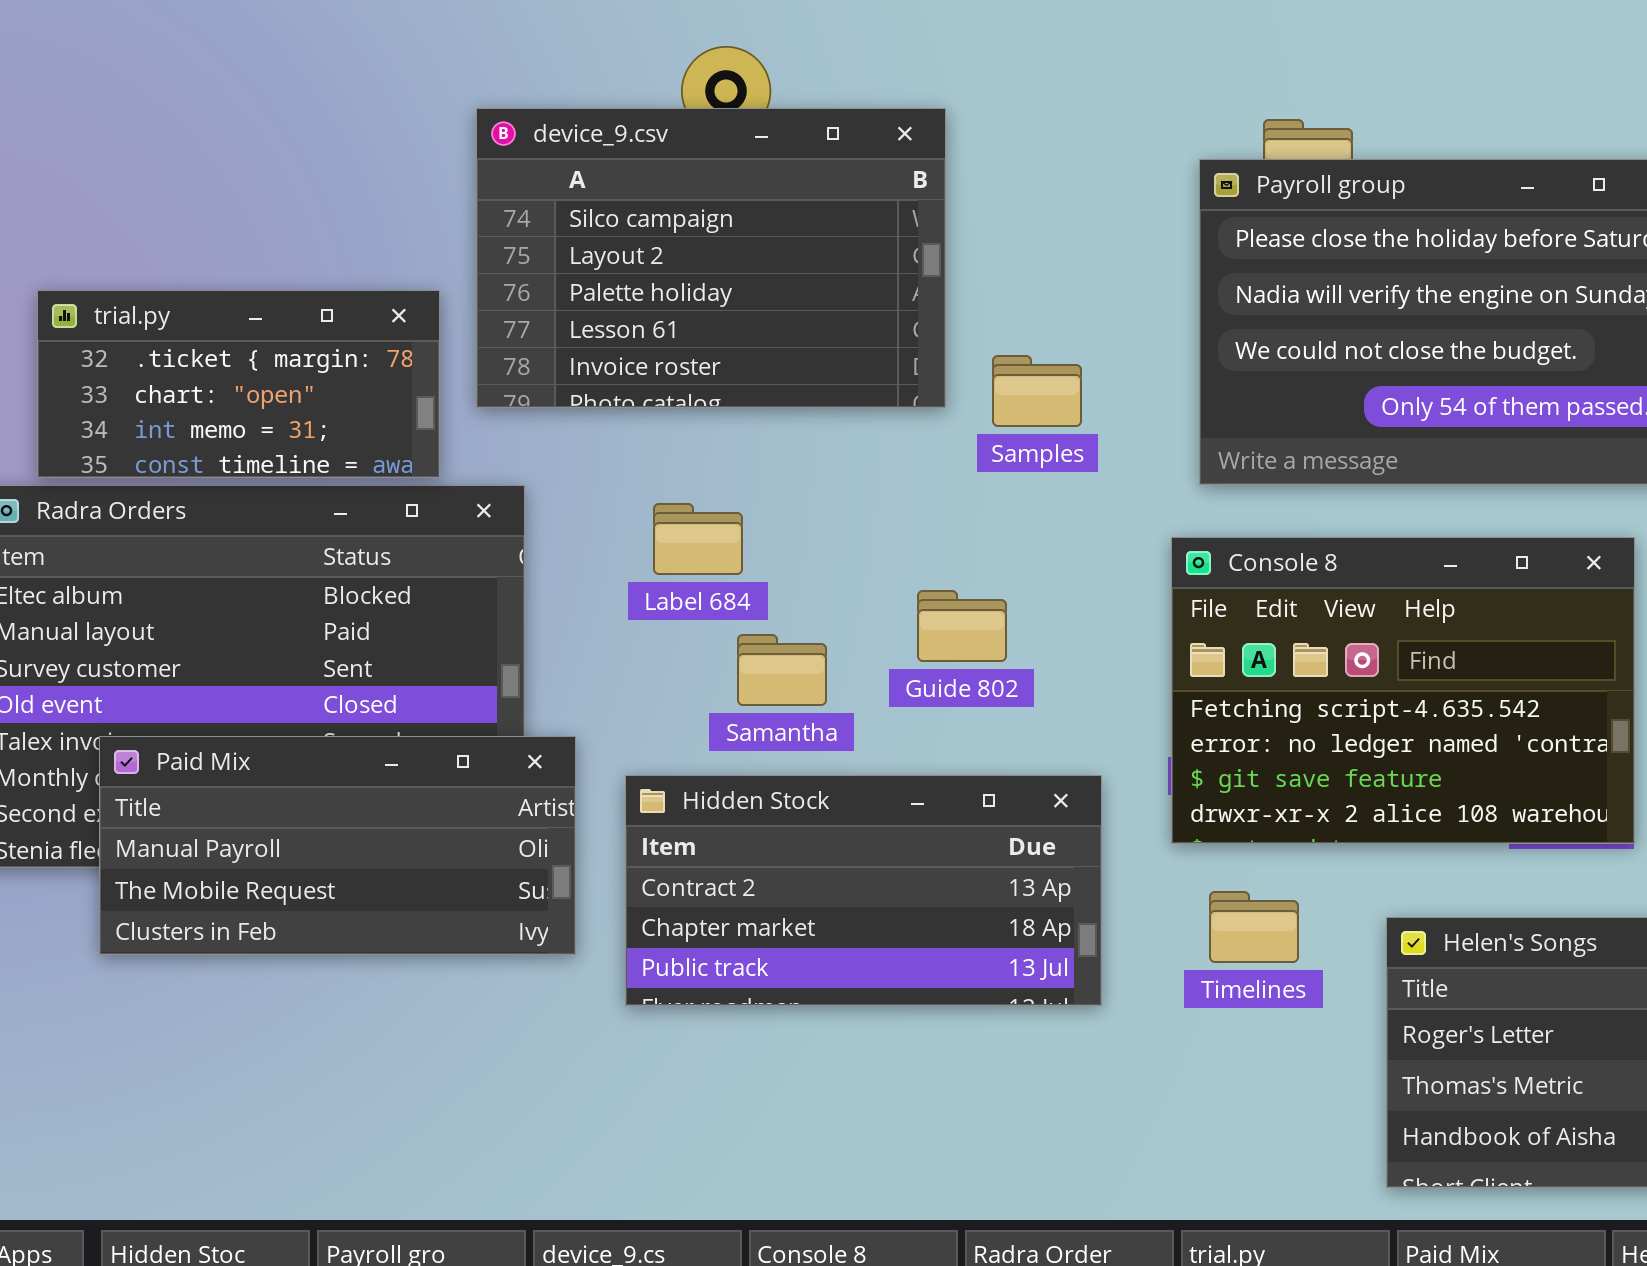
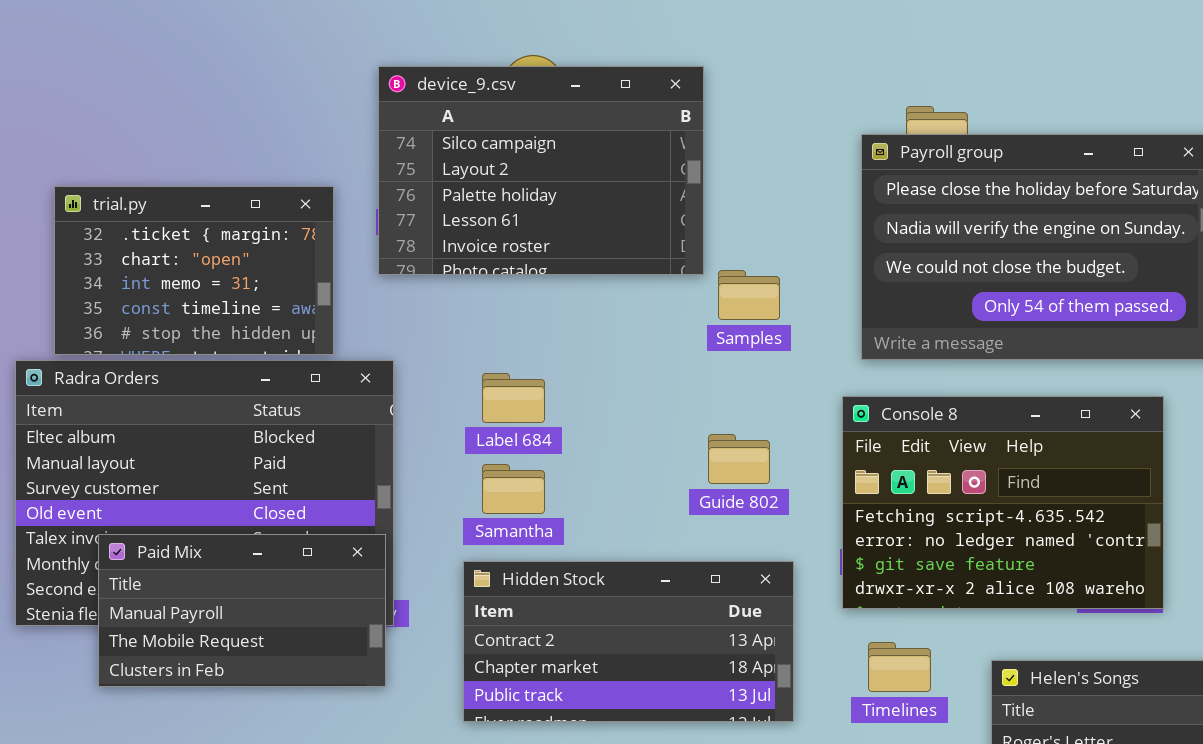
device_9.csv: [476,108,946,408] -> [378,66,704,275], moved
trial.py: [37,290,440,478] -> [54,186,334,355], resized
Guide 802: [917,590,1007,662] -> [708,434,770,484], moved
Samantha: [737,634,827,706] -> [482,464,545,514], moved
Paid Mix: [99,736,576,955] -> [98,534,386,687], resized

